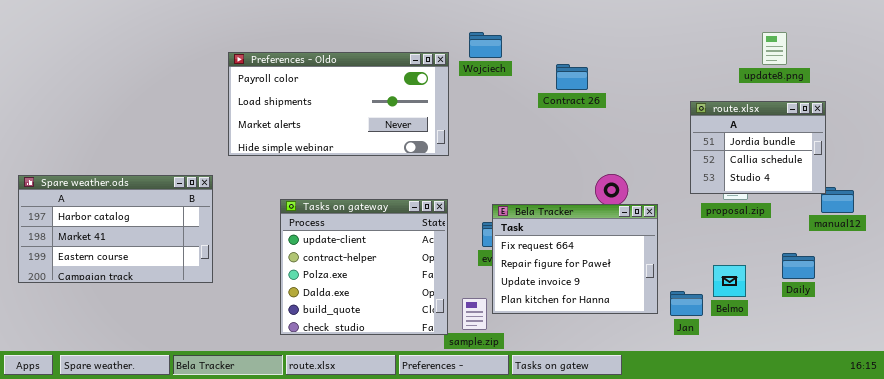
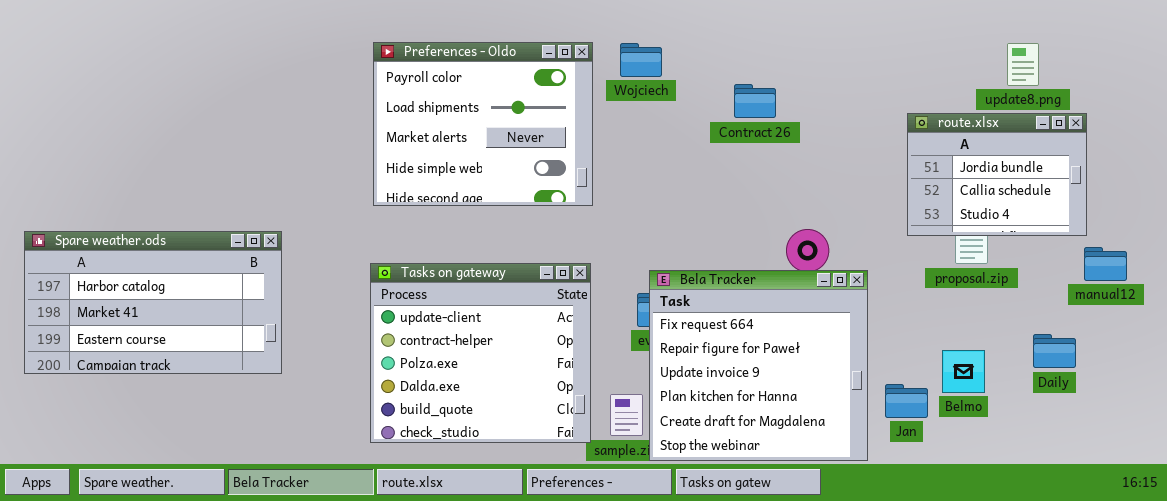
Preferences - Oldo: [228,52,449,156] -> [373,42,593,206], resized
route.xlsx: [690,101,826,194] -> [907,113,1087,236], moved
Bela Tracker: [492,204,658,314] -> [649,270,868,461], resized

